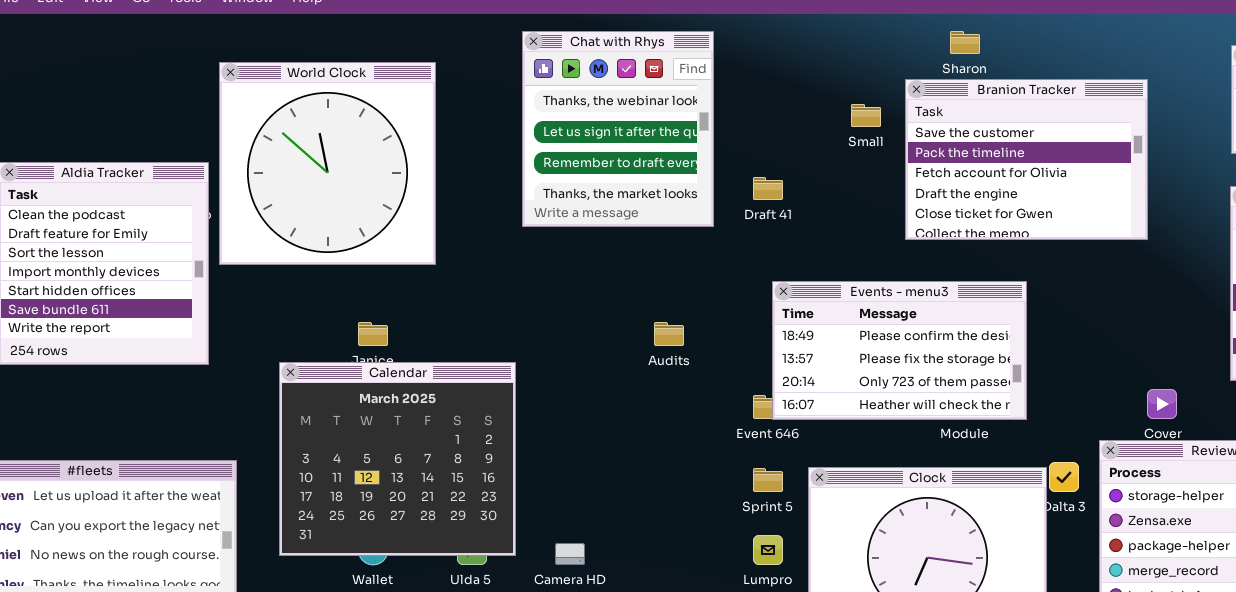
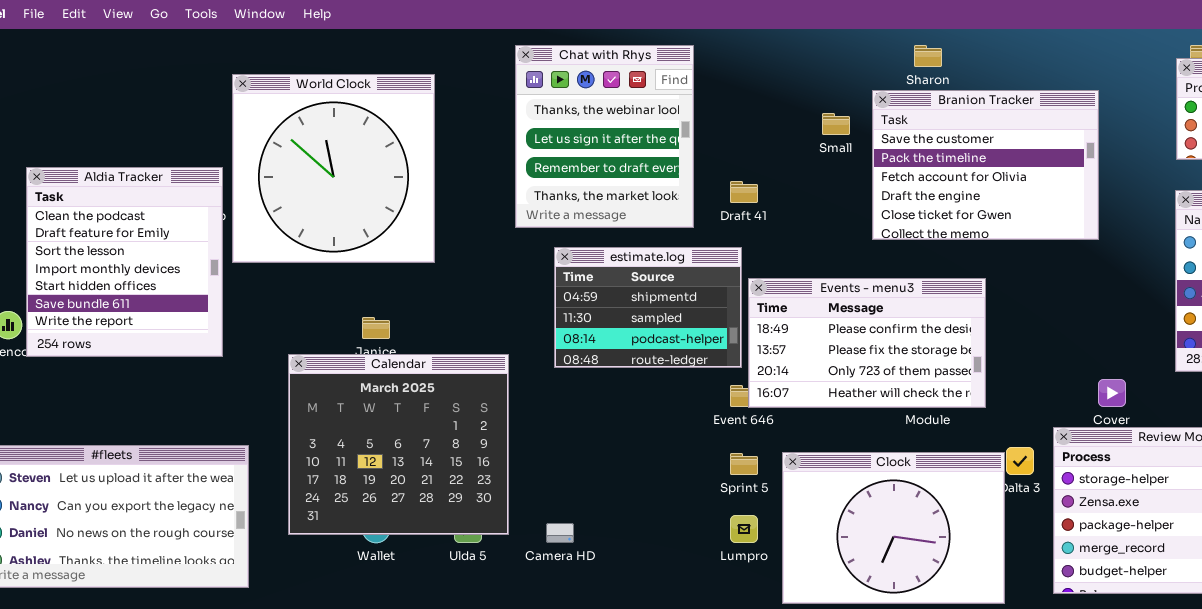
estimate.log: none -> [554,247,742,368], opened

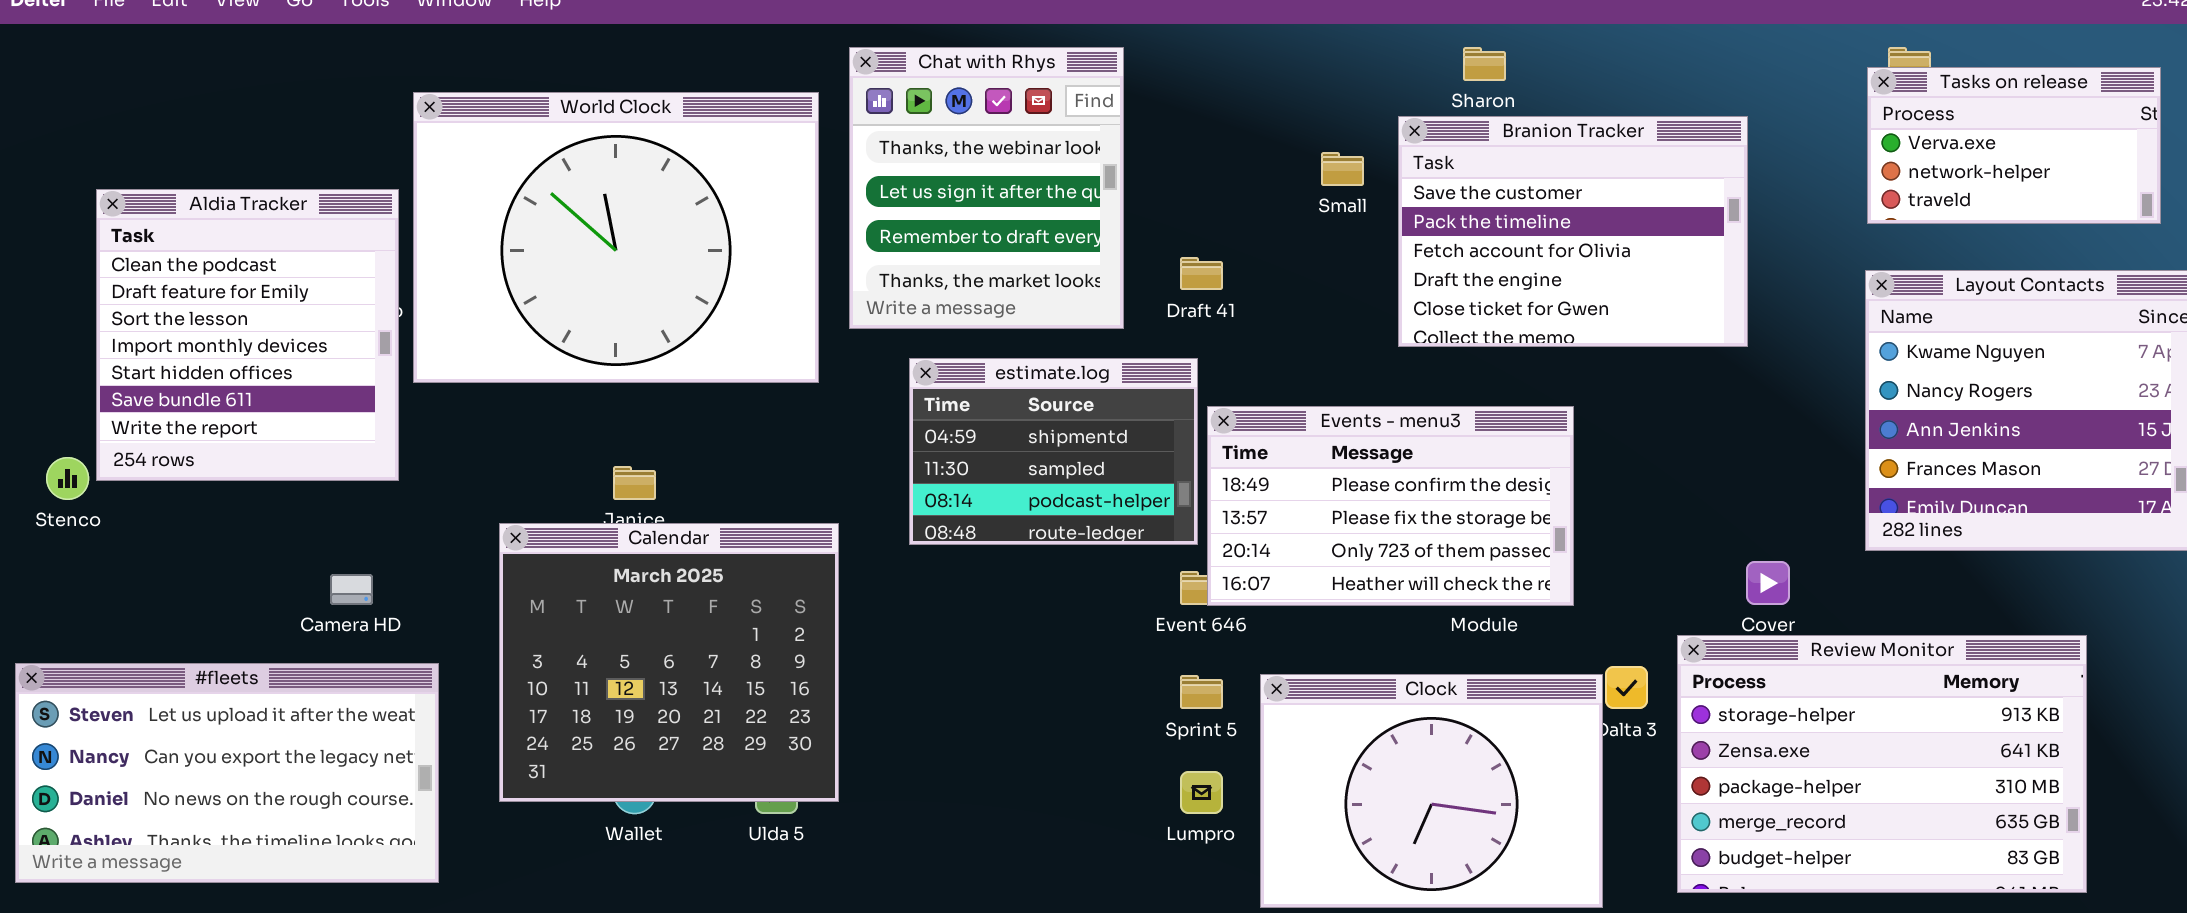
World Clock: [232,74,435,263] -> [413,92,819,383], resized
Aldia Tracker: [26,167,223,357] -> [96,189,399,481], moved
Camera HD: [546,523,574,543] -> [330,574,373,605], moved

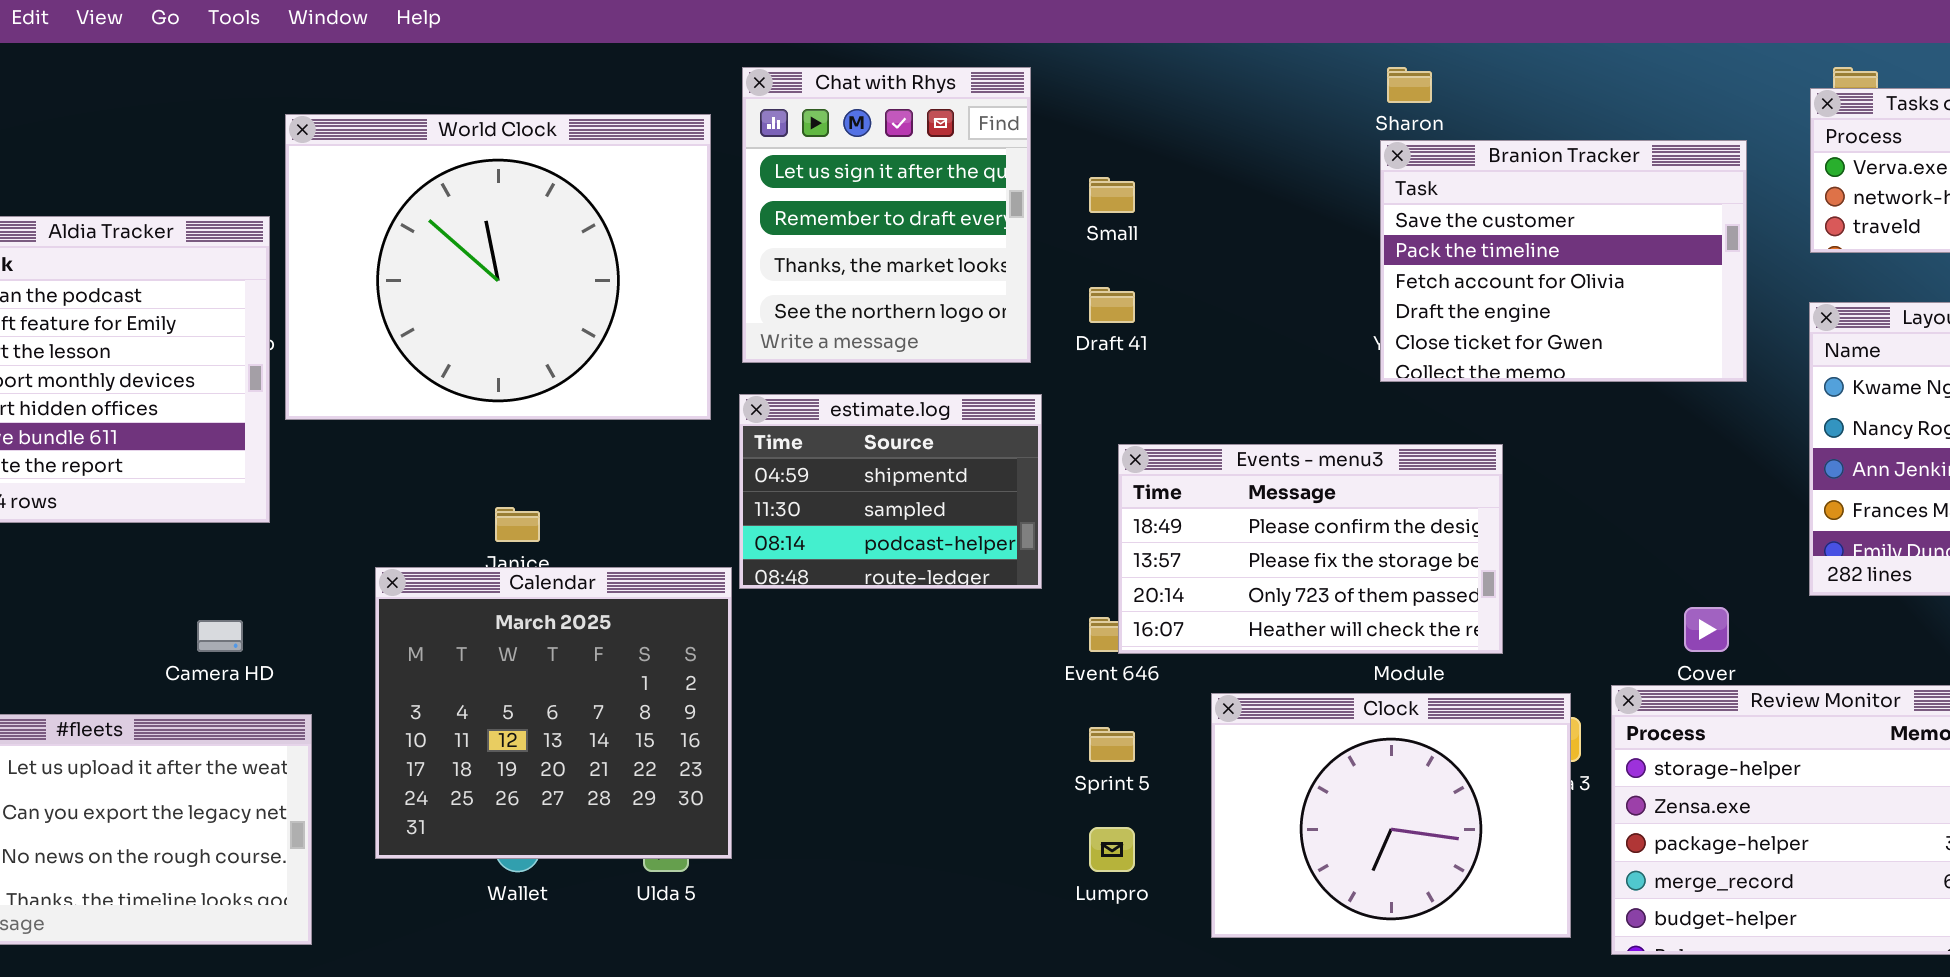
Chat with Rhys: [849,47,1124,329] -> [742,67,1031,363], scrolled down 1 row
Branion Tracker: [1398,116,1748,347] -> [1380,140,1747,382], moved
Small: [1321,152,1364,186] -> [1089,177,1135,213], moved
estimate.log: [909,358,1198,545] -> [739,394,1042,589], moved
Clock: [1260,674,1603,908] -> [1211,693,1571,938], moved

